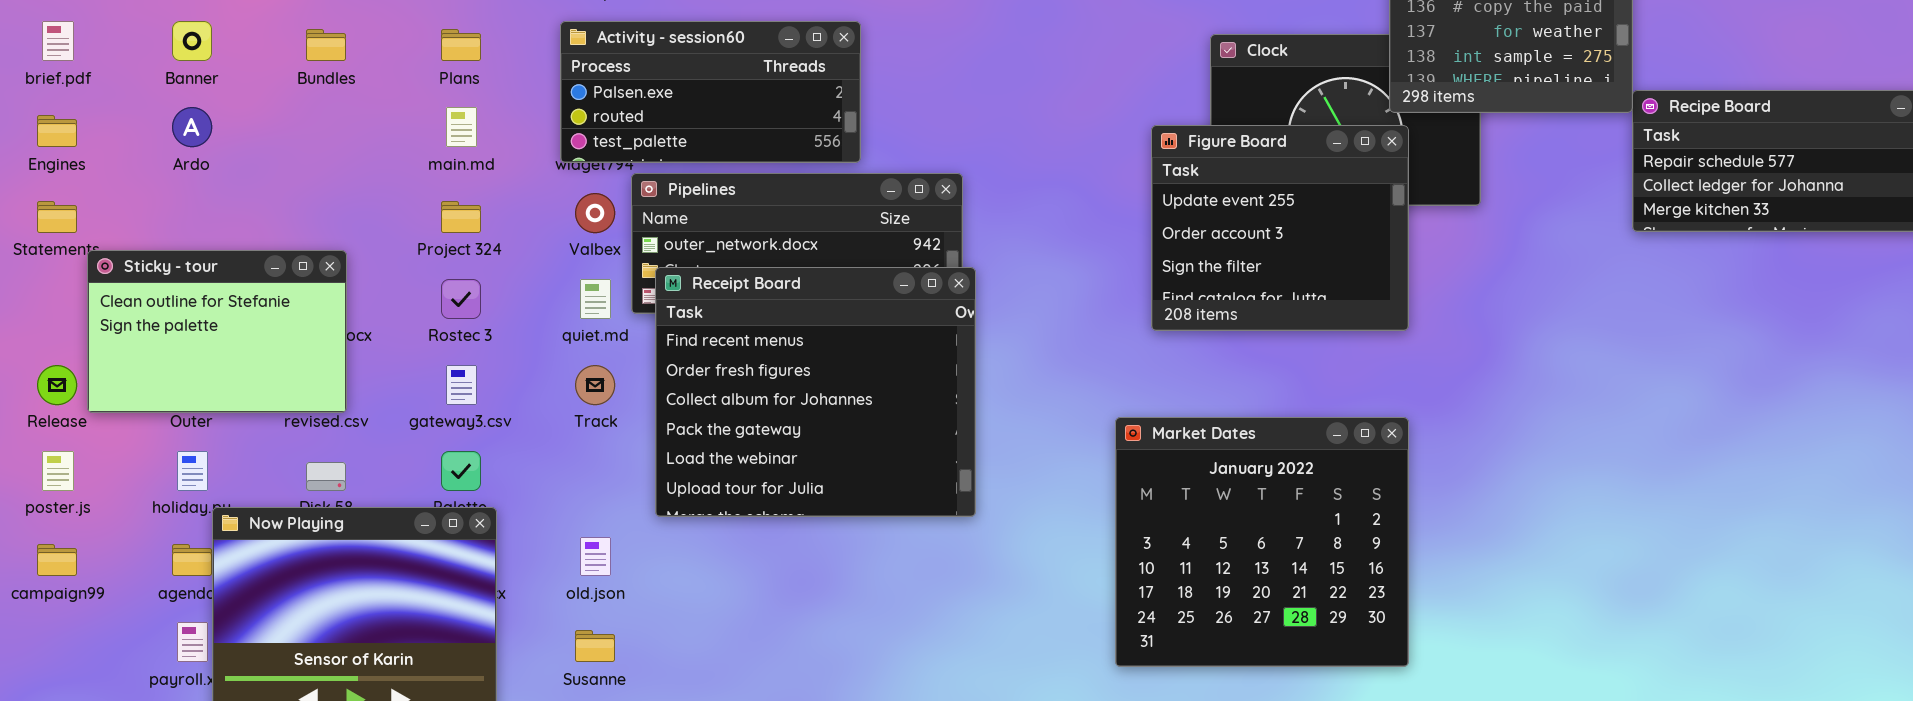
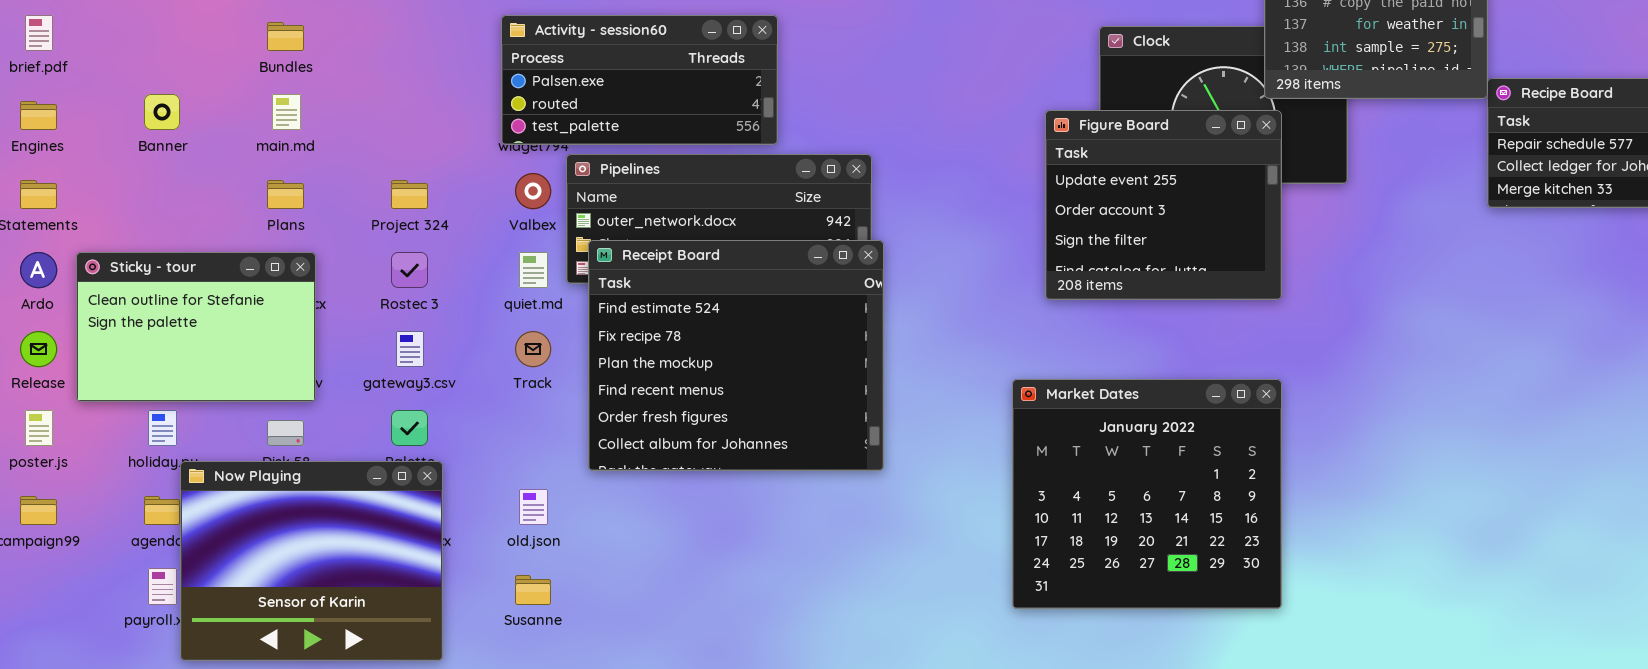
Banner: [172,21,212,61] -> [144,94,180,130], moved
Plans: [441,29,481,61] -> [267,180,304,209], moved
Ardo: [172,107,212,147] -> [20,252,57,288], moved
main.md: [446,107,477,147] -> [272,94,301,130], moved
Sticky - tour: [87,250,347,413] -> [76,252,316,402], moved
Receipt Board: [655,267,976,517] -> [588,240,884,471], scrolled up 3 rows

